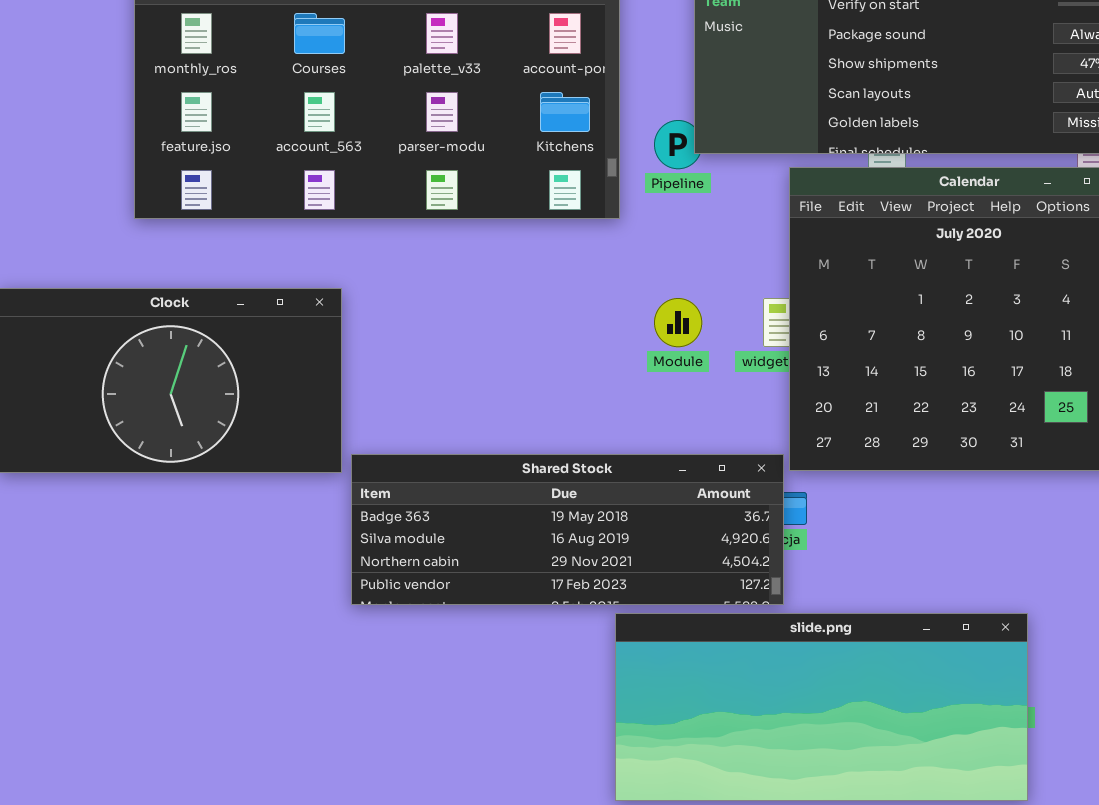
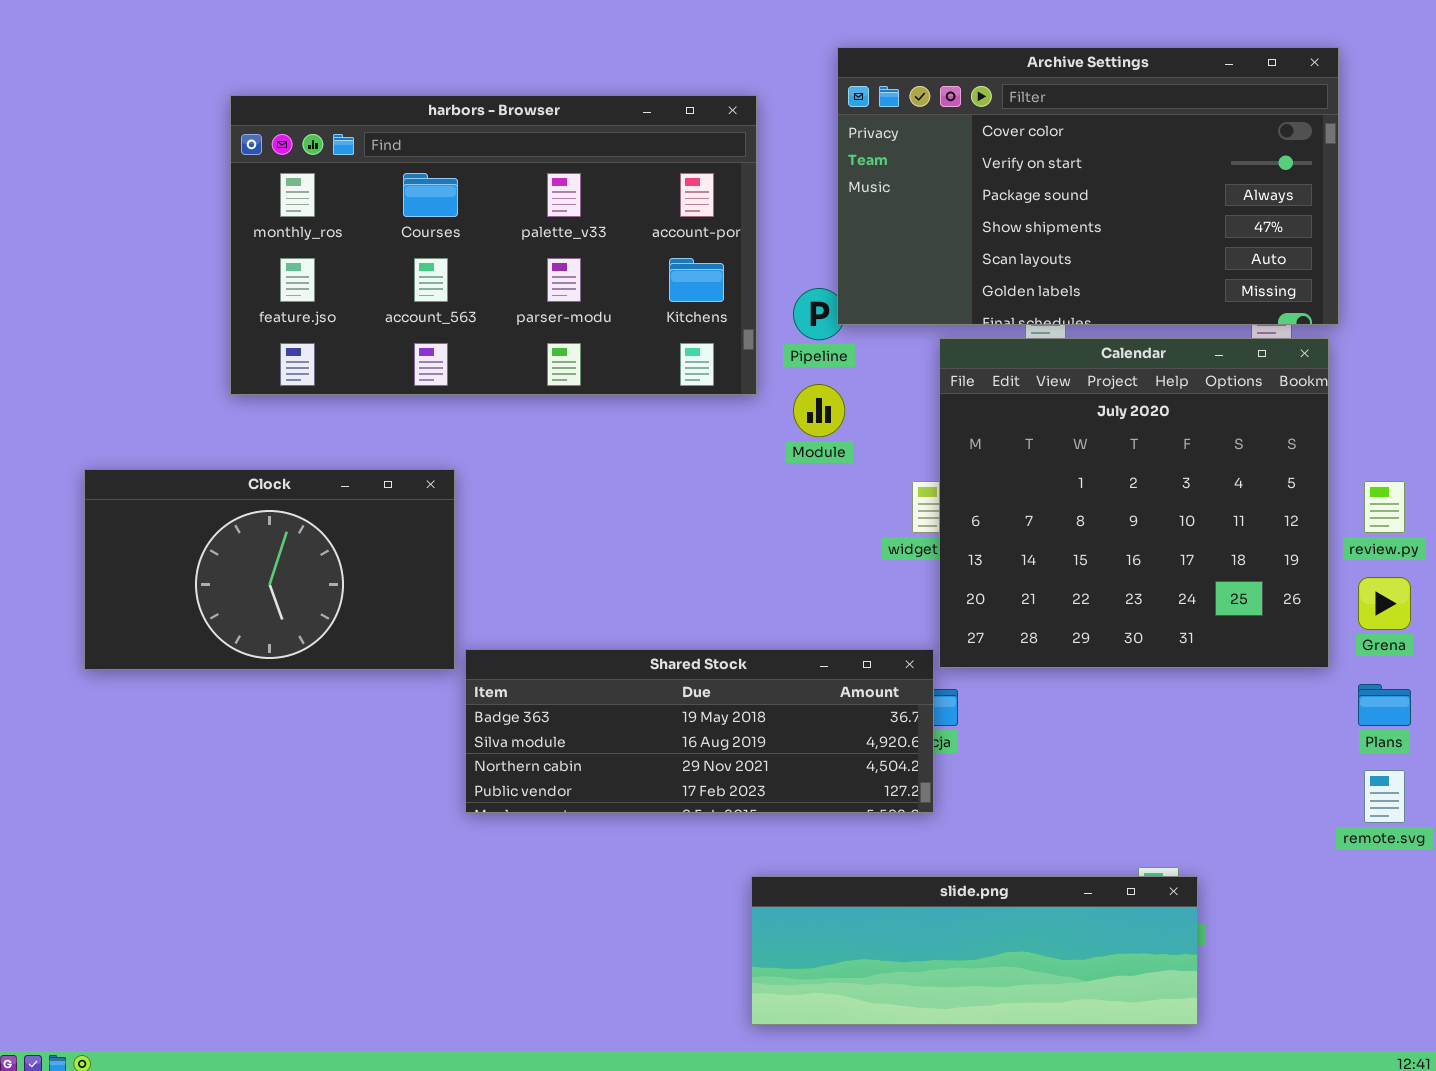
Module: [654,298,702,347] -> [793,384,845,437], moved
slide.png: [615,613,1028,801] -> [751,876,1198,1025], resized

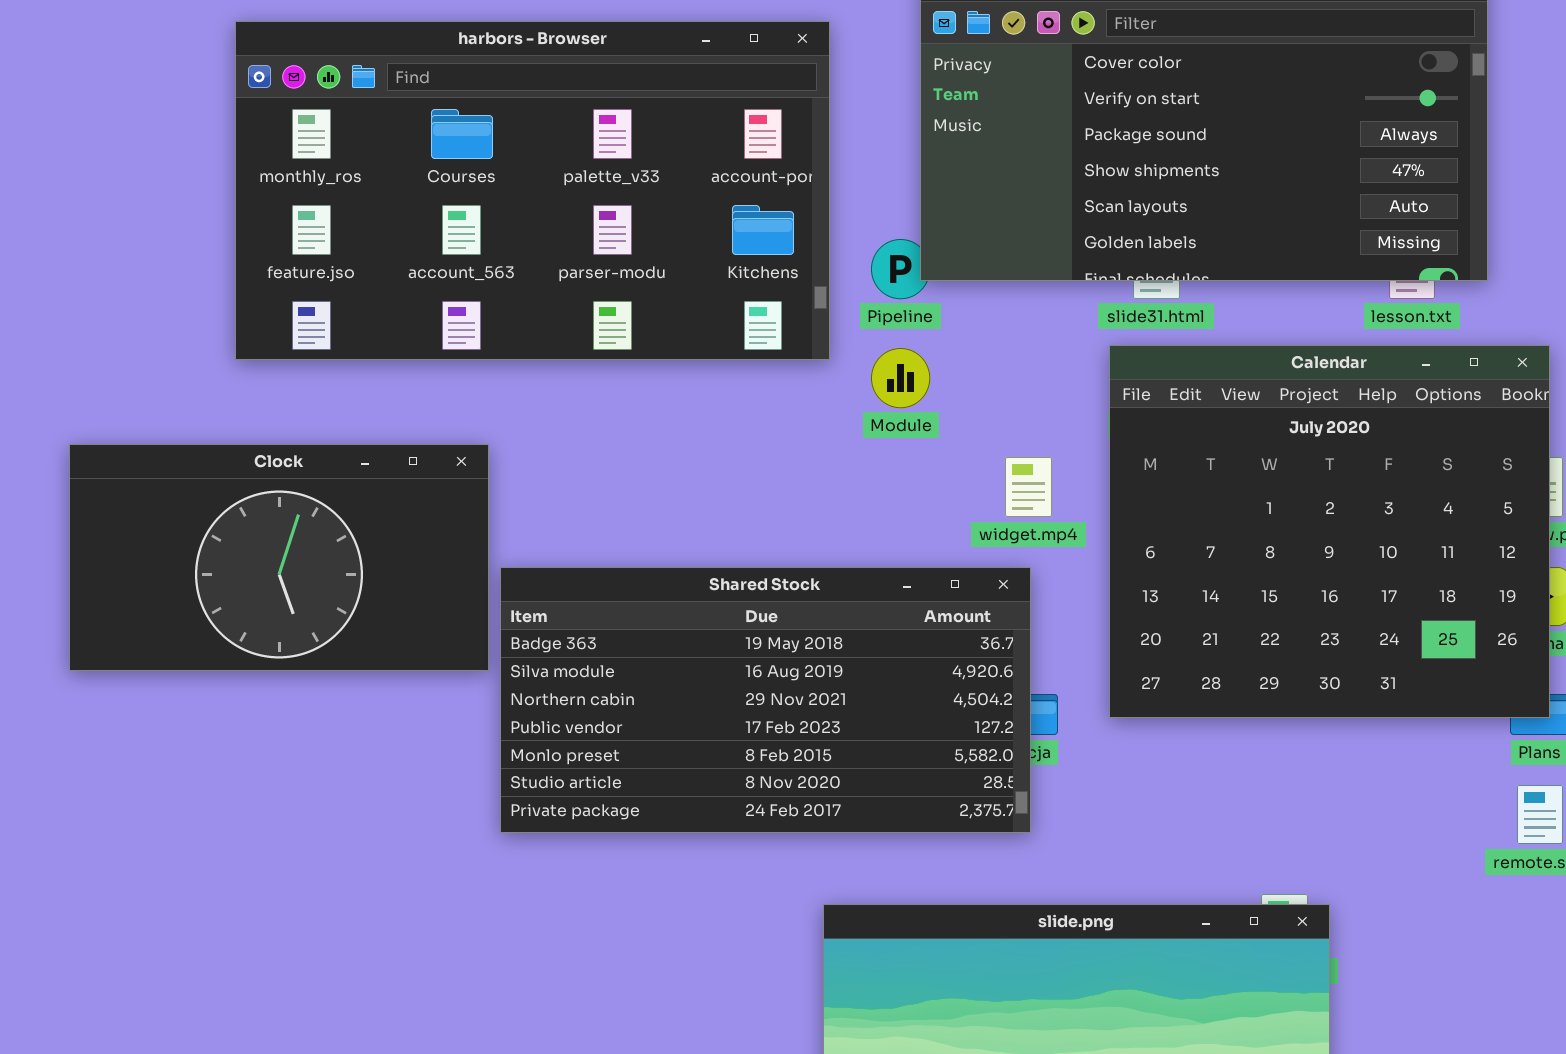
Calendar: [939,338,1329,668] -> [1109,345,1550,718], moved
Shared Stock: [465,649,934,813] -> [500,567,1031,833], resized

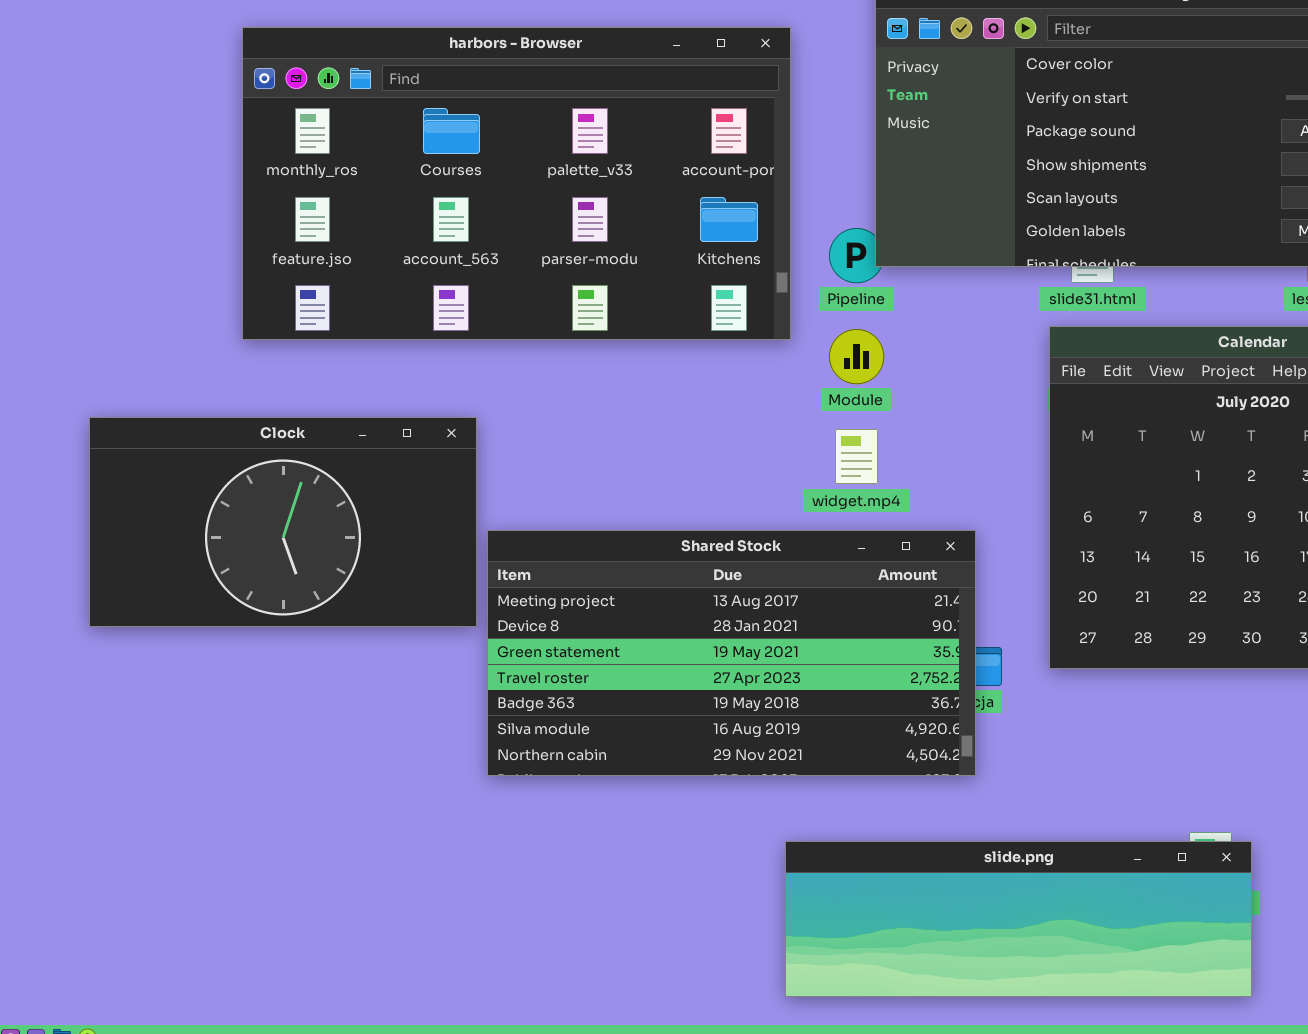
widget.mp4: [1005,457,1052,517] -> [835,429,878,484], moved
Shared Stock: [500,567,1031,833] -> [487,530,976,776], scrolled up 4 rows

